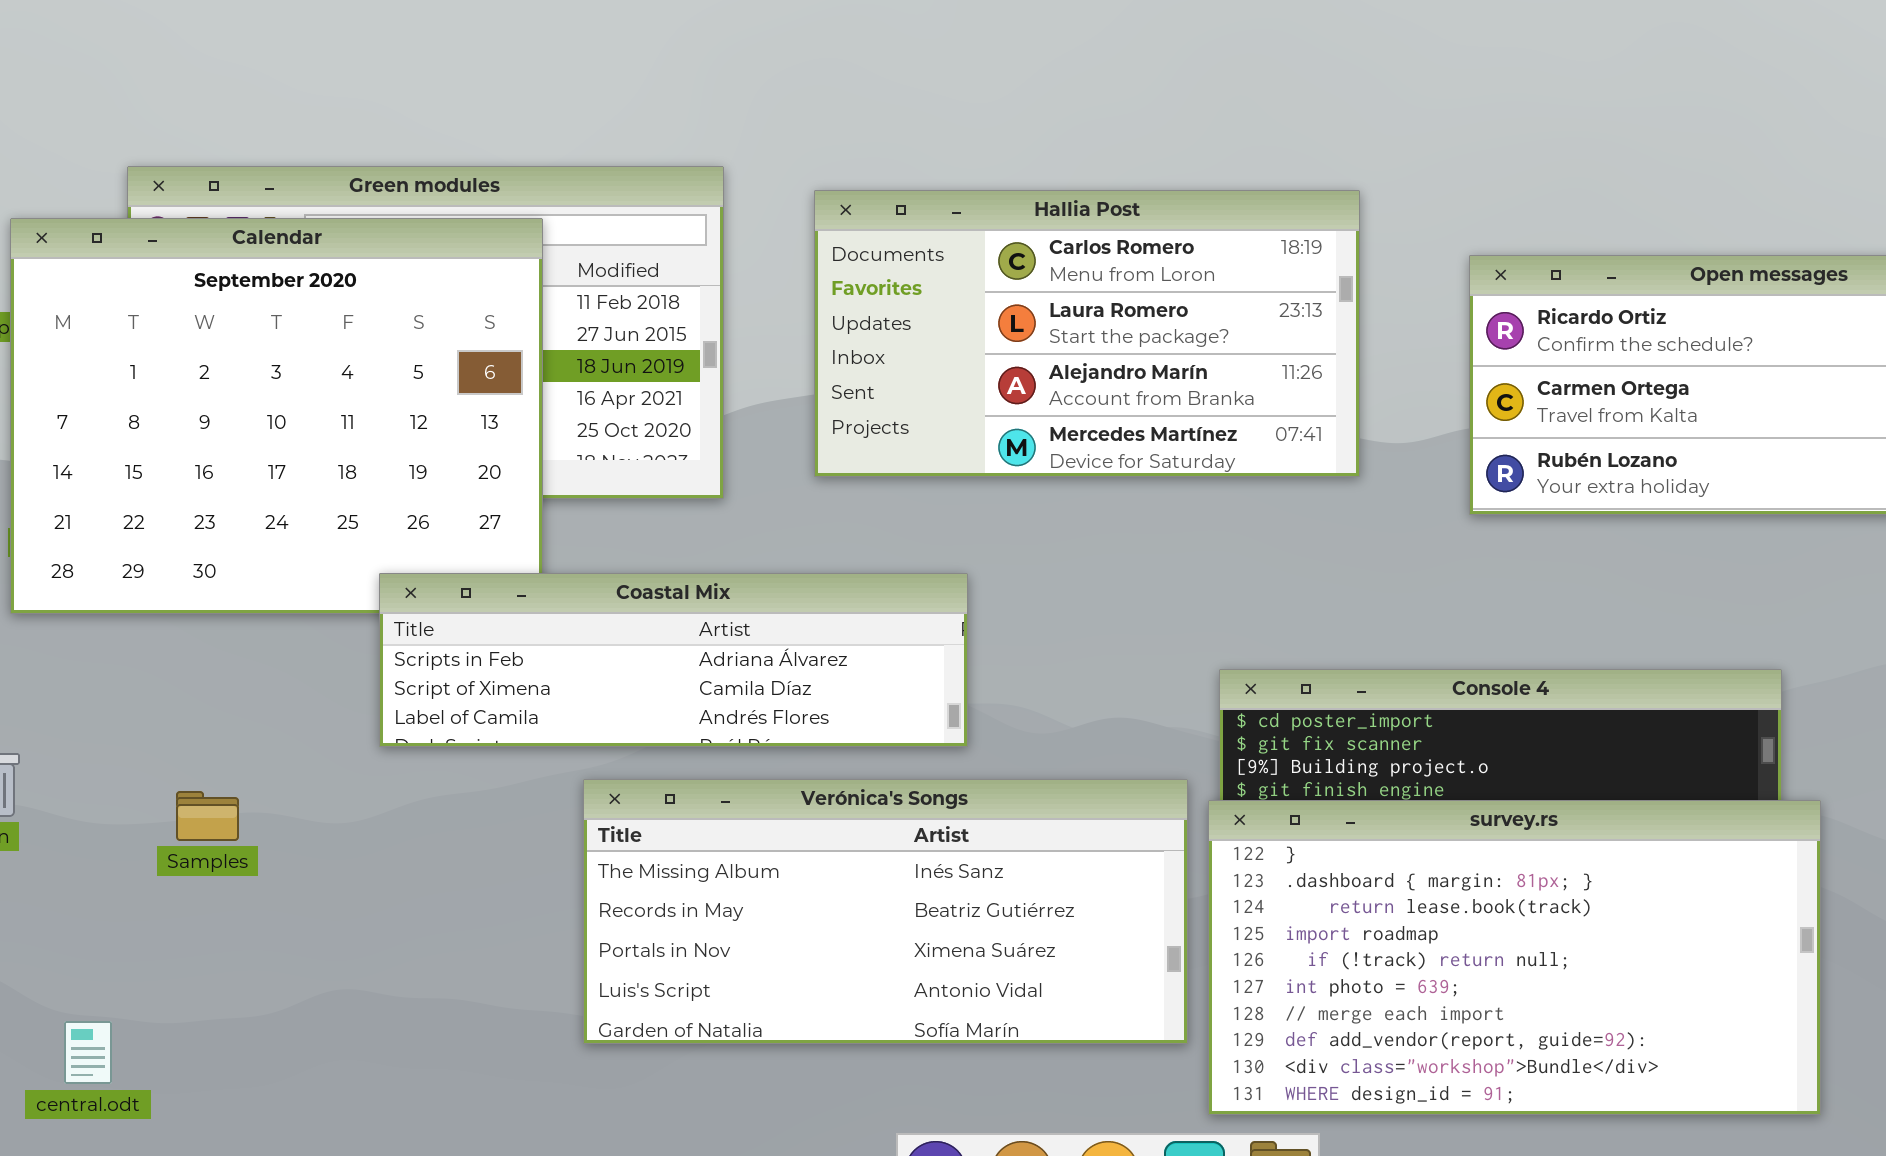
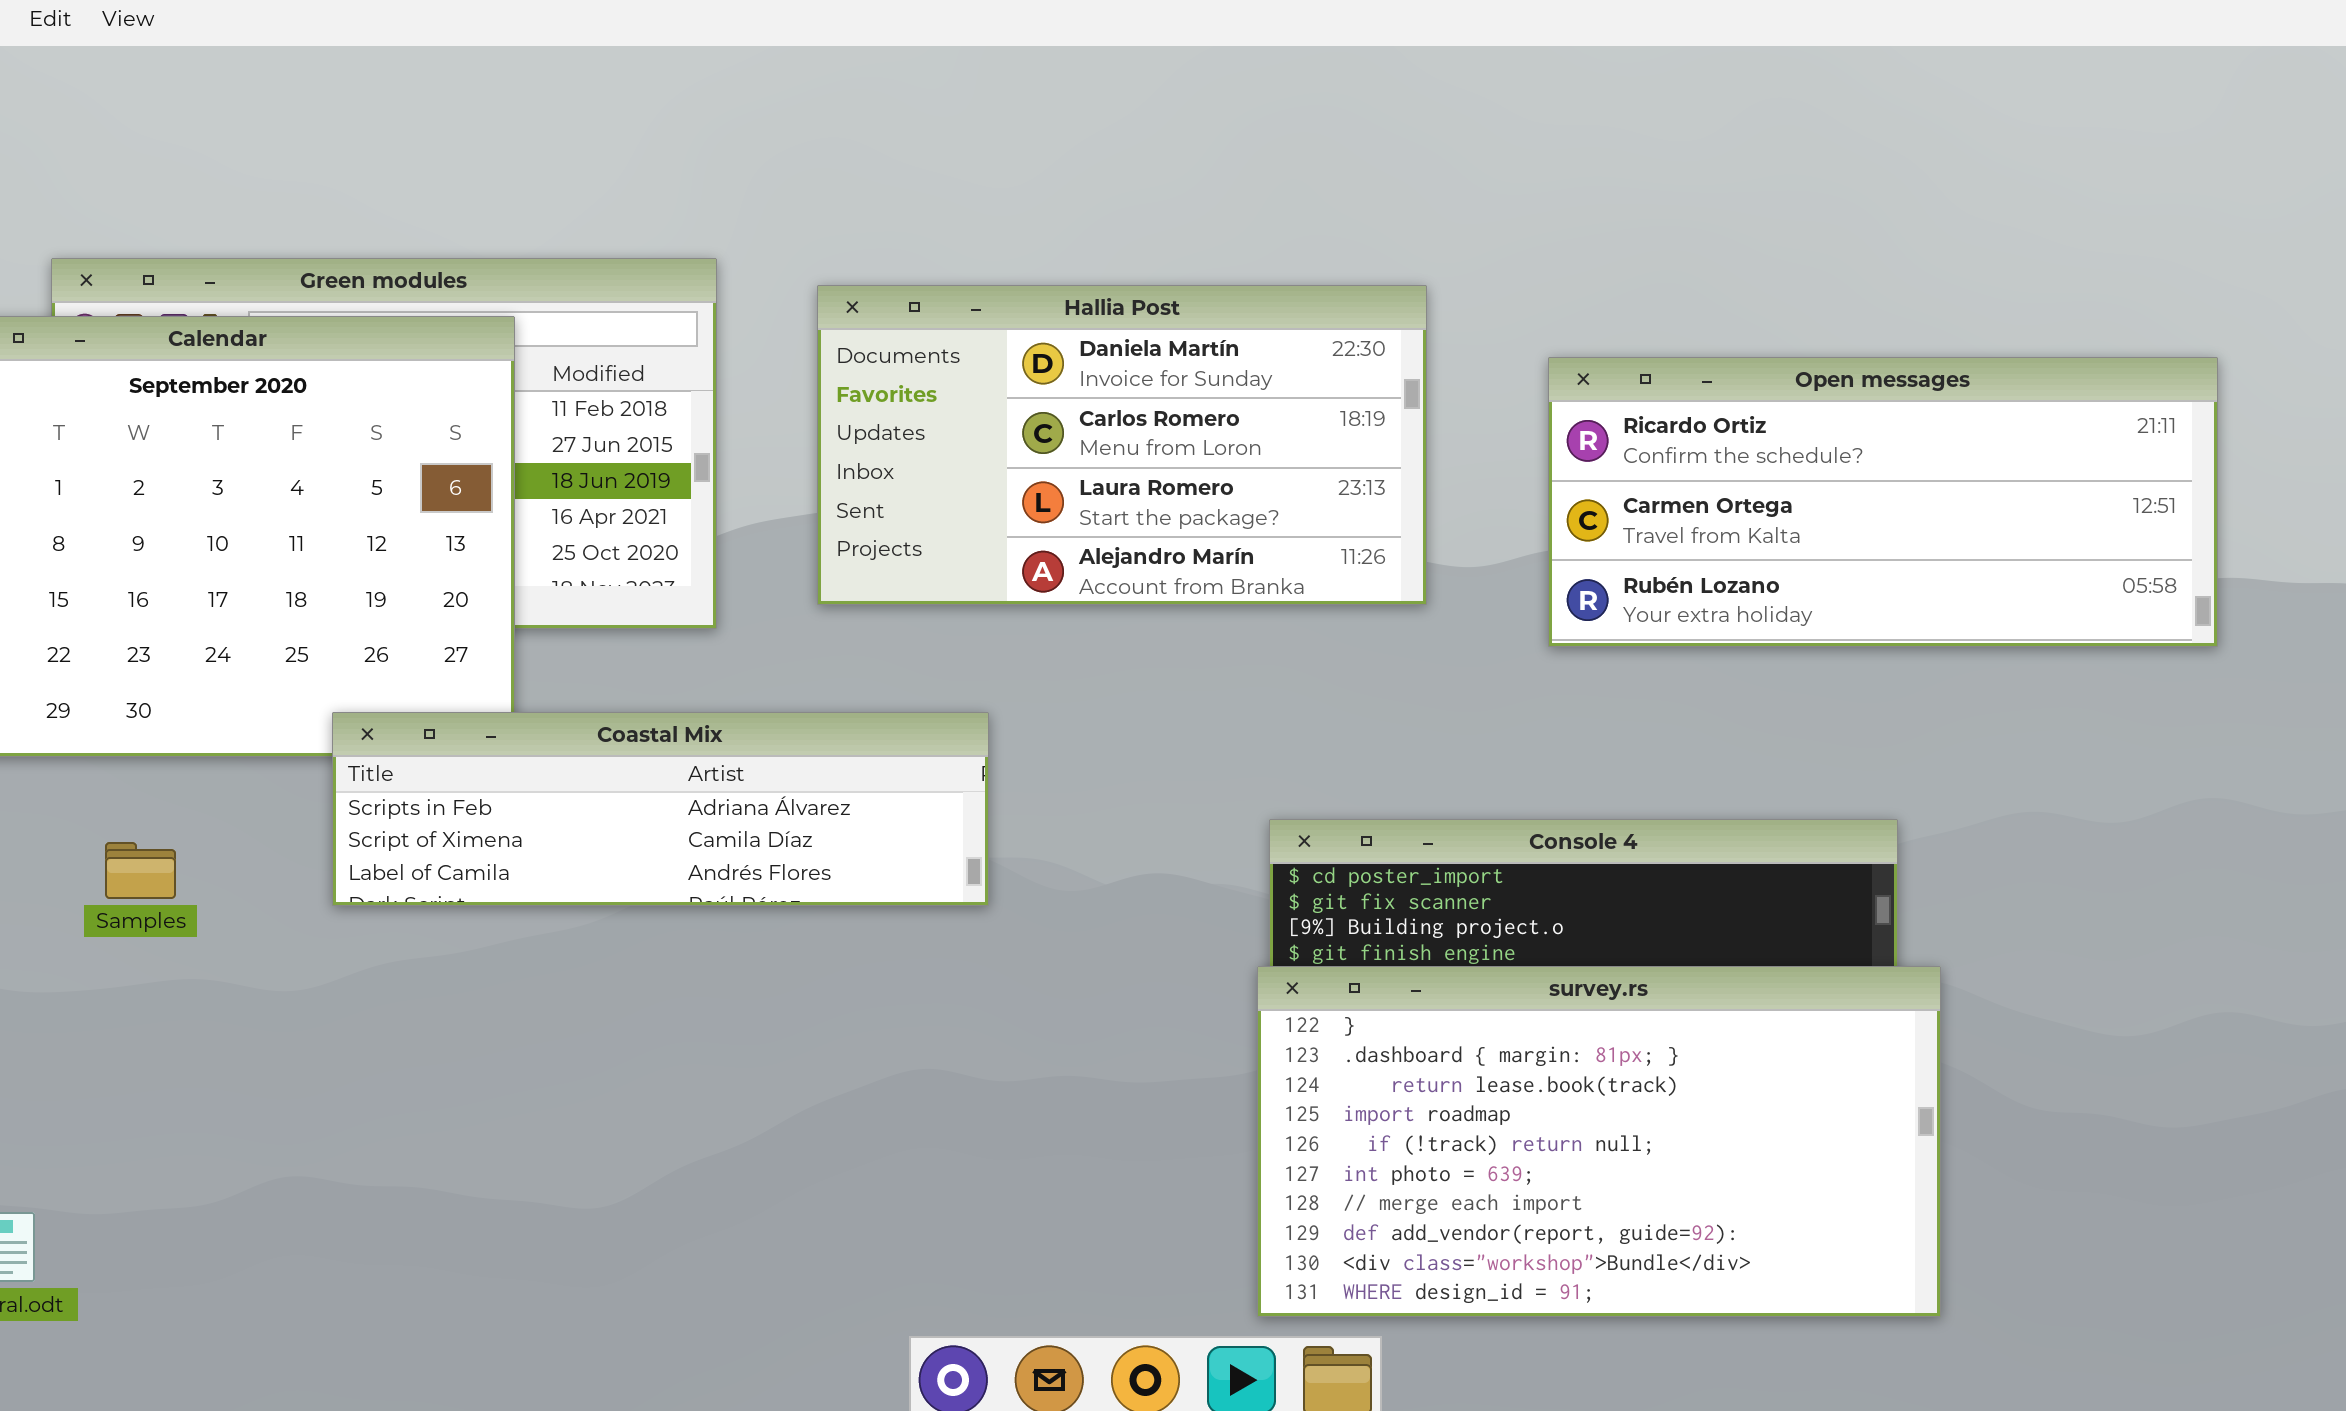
Hallia Post: [814,190,1360,477] -> [817,285,1427,605], scrolled up 1 row
Verónica's Songs: [583,779,1188,1044] -> none, closed
Samples: [176,791,239,841] -> [105,842,176,899], moved

